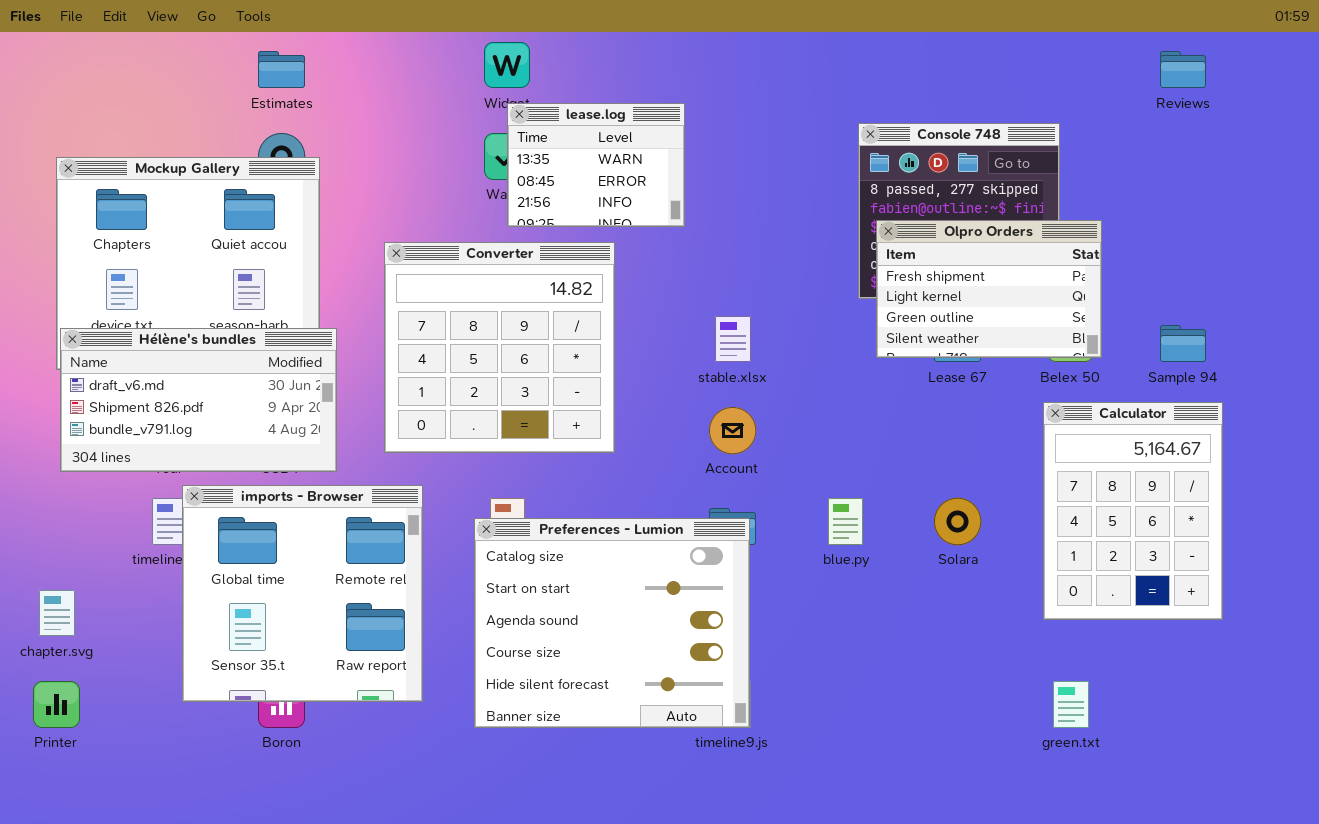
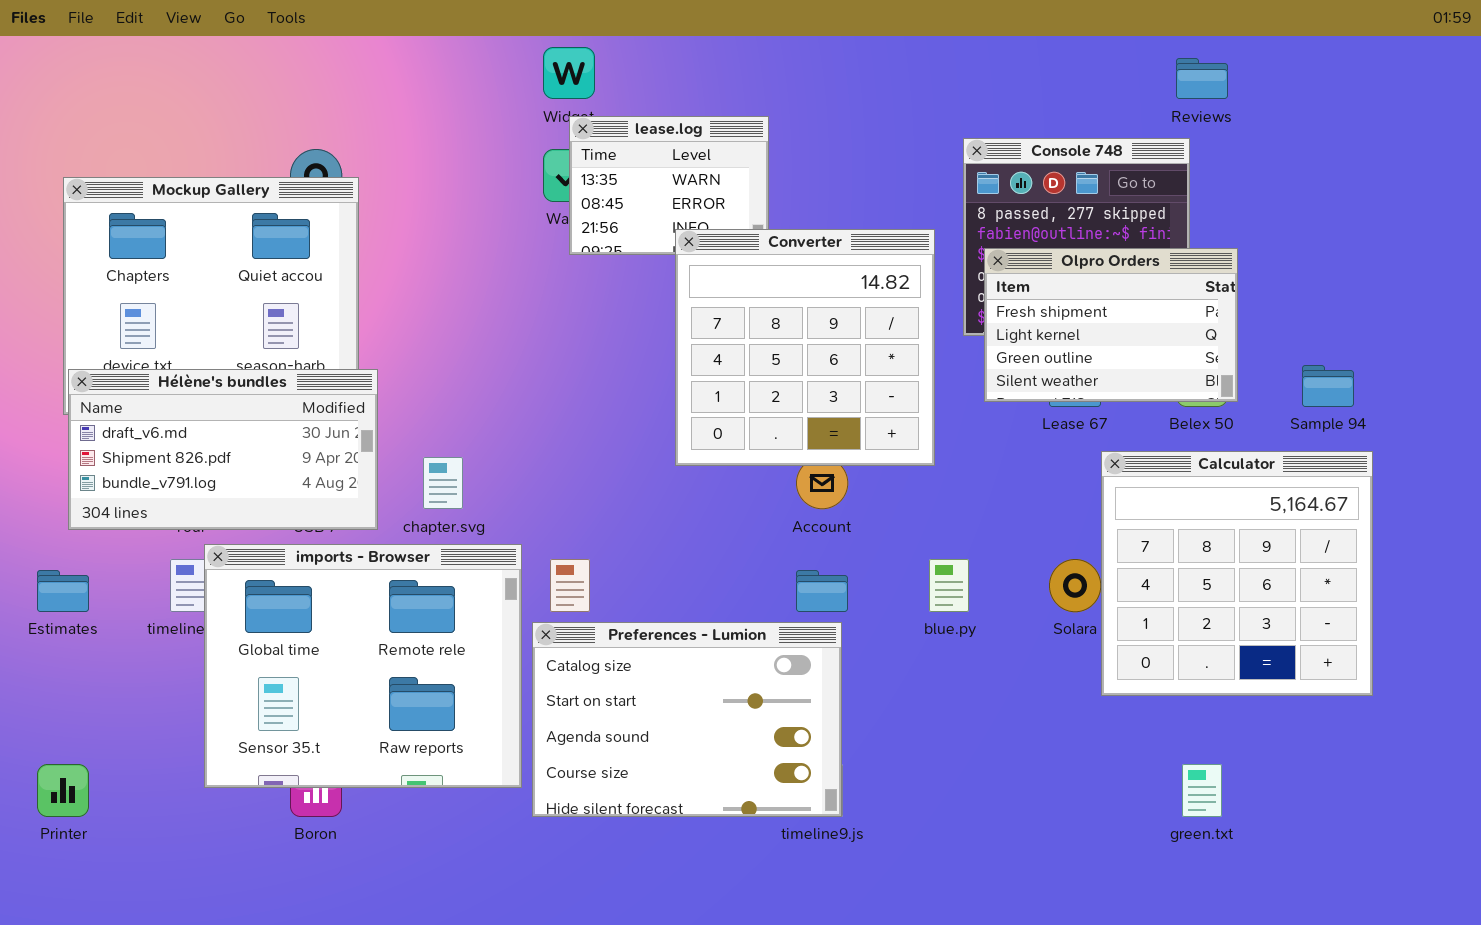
Estimates: [258,51,305,88] -> [37,570,89,612], moved
Reviews: [1160,51,1206,88] -> [1176,58,1228,99], moved
Converter: [384,242,615,453] -> [675,229,935,466], moved
Calculator: [1043,402,1223,620] -> [1101,451,1373,696], resized
imports - Browser: [182,485,423,702] -> [204,544,522,788], resized
Preferences - Lumion: [474,518,750,728] -> [532,622,842,817], resized
chapter.svg: [39,590,75,636] -> [423,457,463,509], moved

